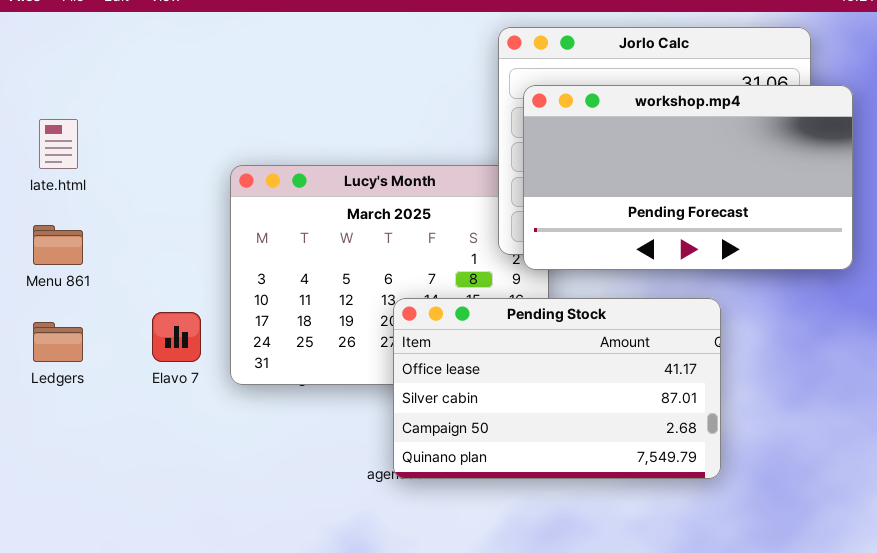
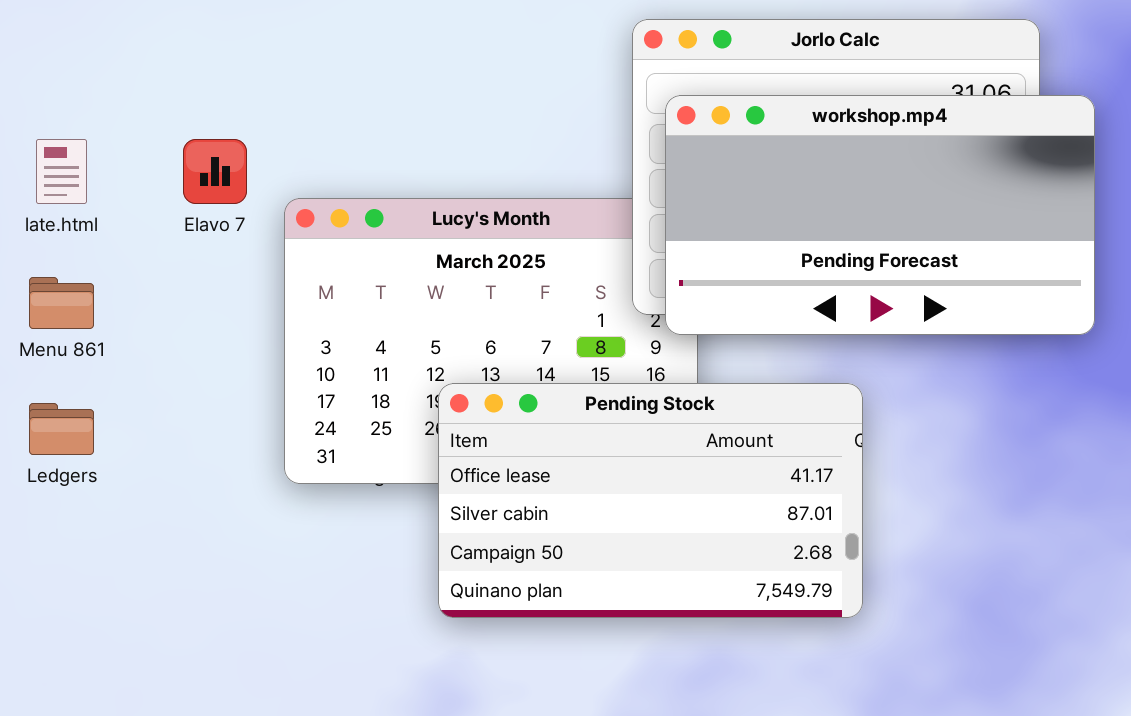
Pending Stock: [393,298,721,479] -> [438,383,863,618], moved
Elavo 7: [152,312,201,362] -> [183,139,247,204], moved

